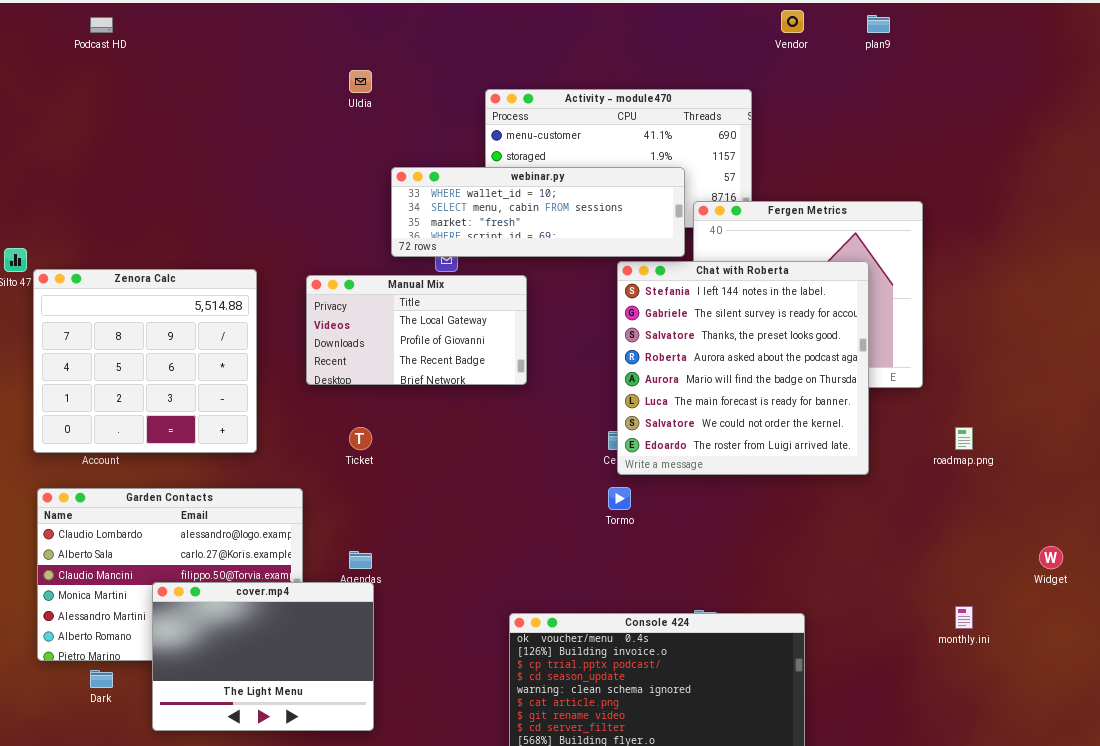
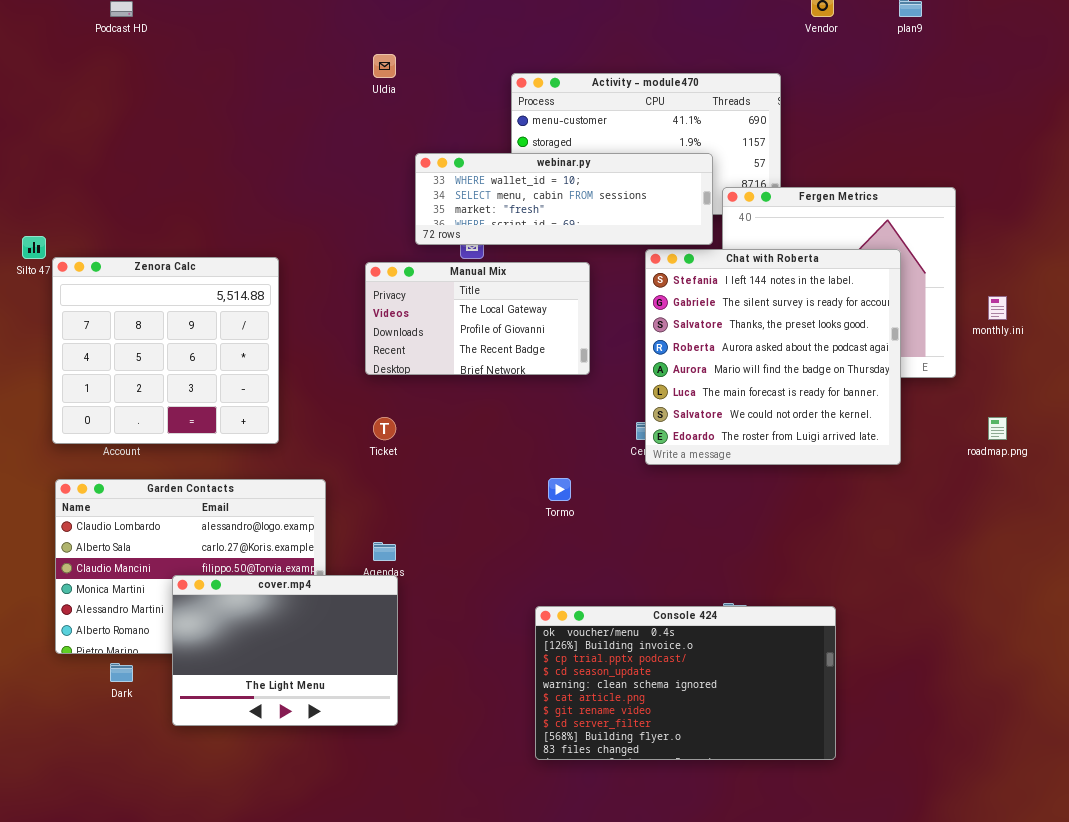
Manual Mix: [306,275,527,385] -> [365,262,590,375], moved
Tormo: [608,487,631,510] -> [548,478,571,501], moved
monthly.ini: [955,606,973,629] -> [988,296,1007,320], moved

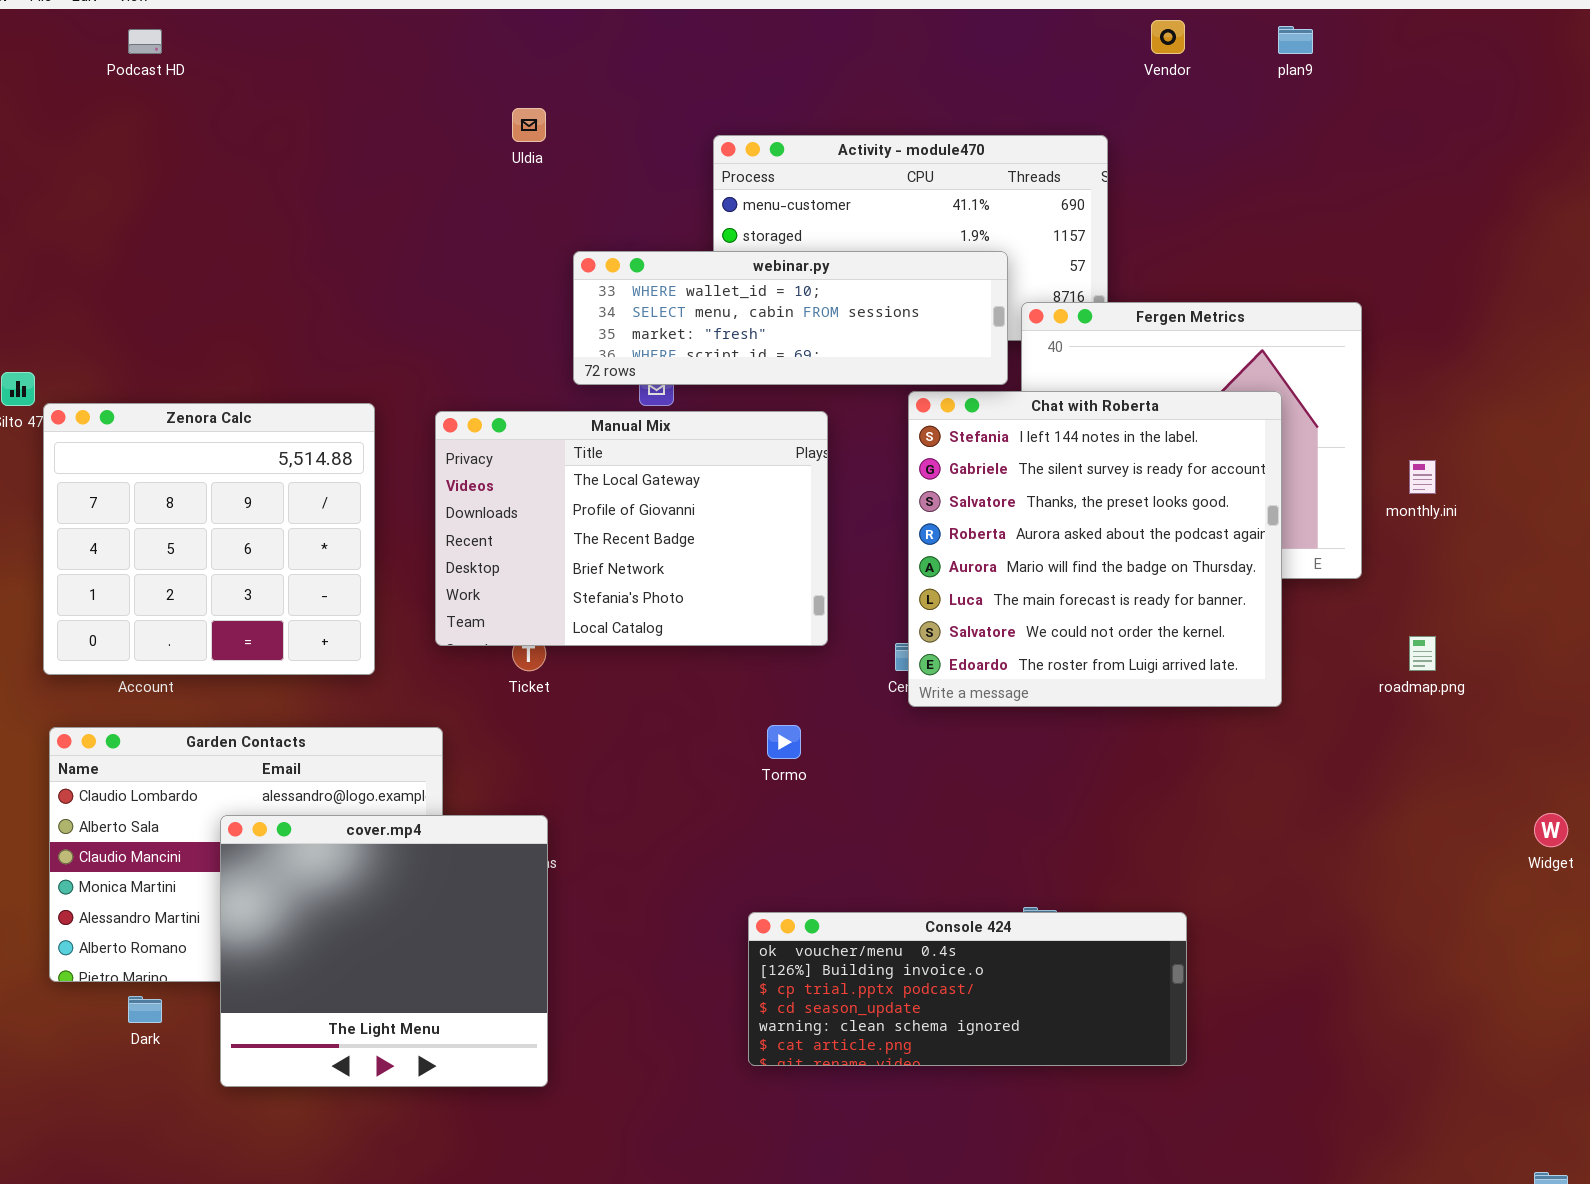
Manual Mix: [365,262,590,375] -> [435,411,828,646], resized
cover.mp4: [172,575,398,726] -> [220,815,548,1087], resized
Console 424: [535,606,836,760] -> [748,912,1187,1066], resized

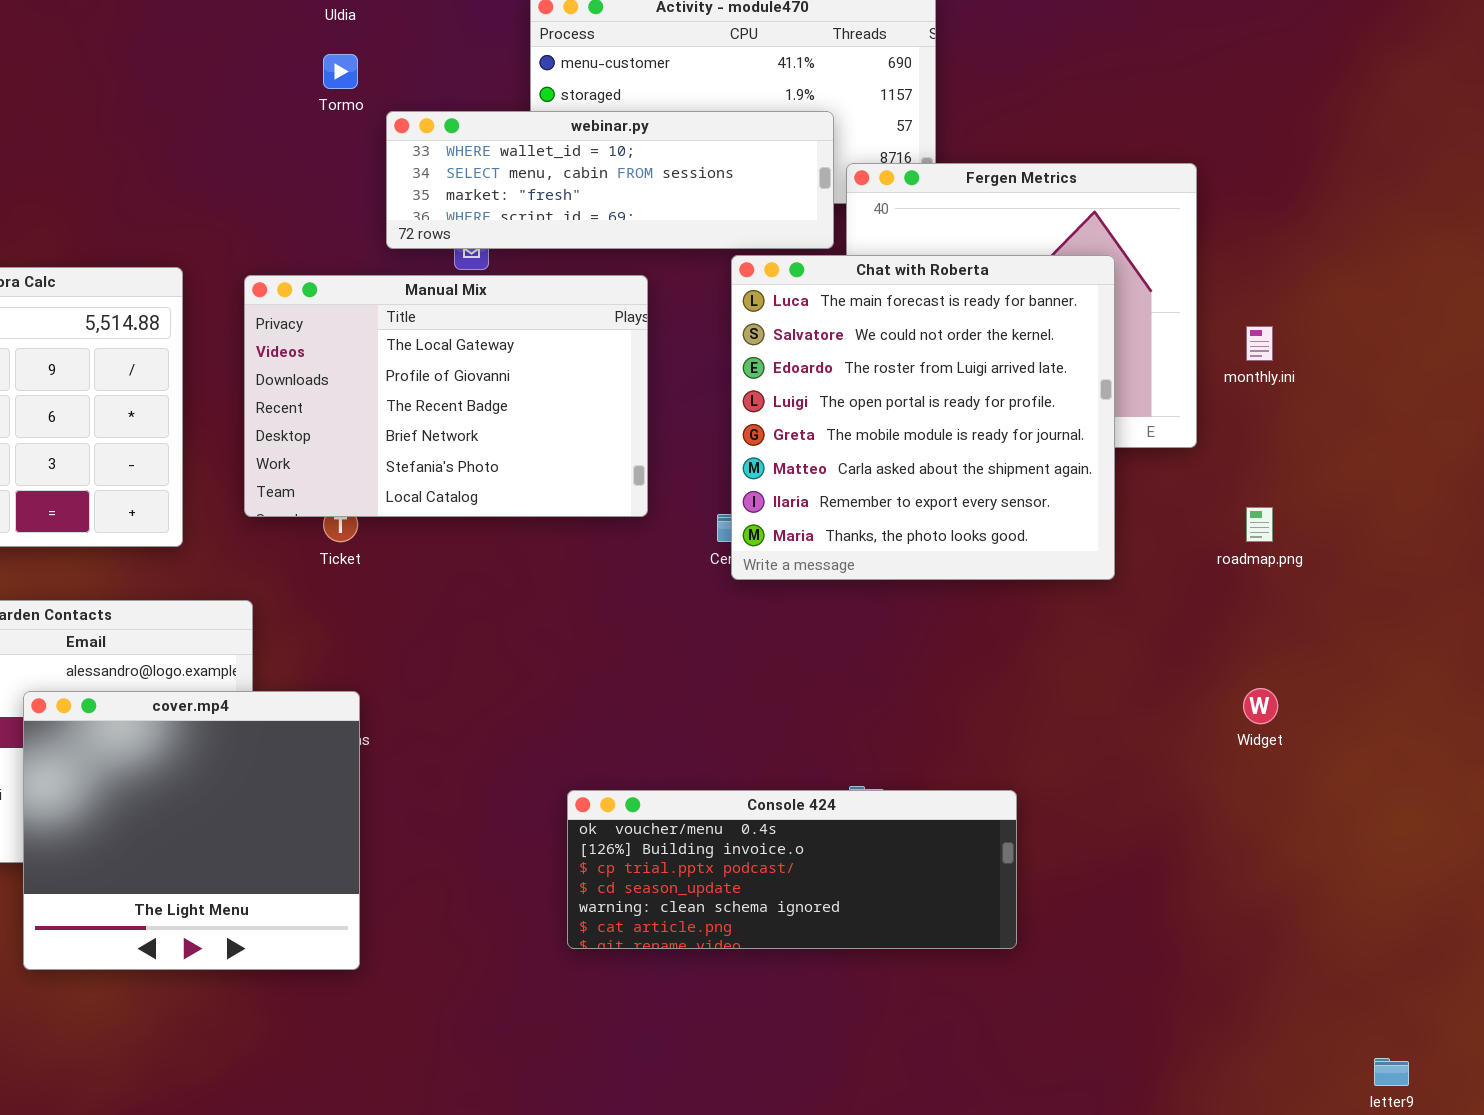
Chat with Roberta: [908,391,1282,707] -> [731,255,1115,580], scrolled down 5 rows
Tormo: [767,725,801,759] -> [323,54,358,89], moved
Widget: [1534,813,1568,847] -> [1243,688,1278,724], moved

